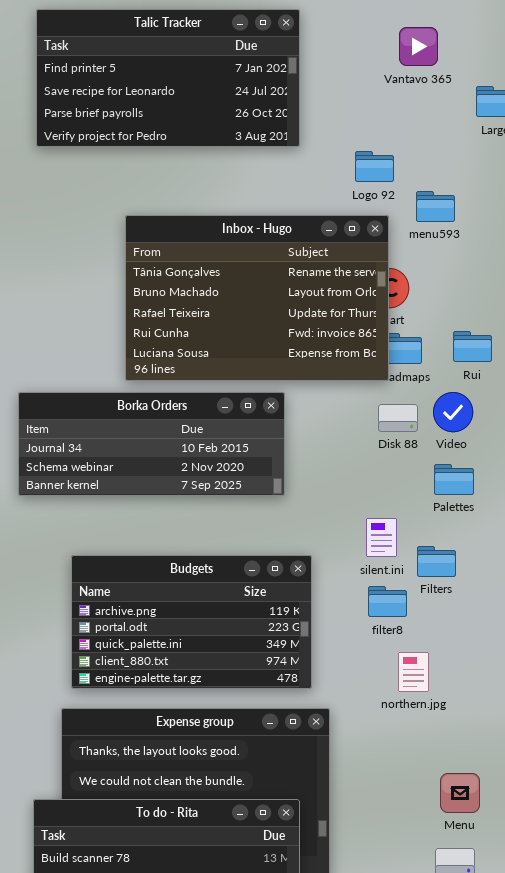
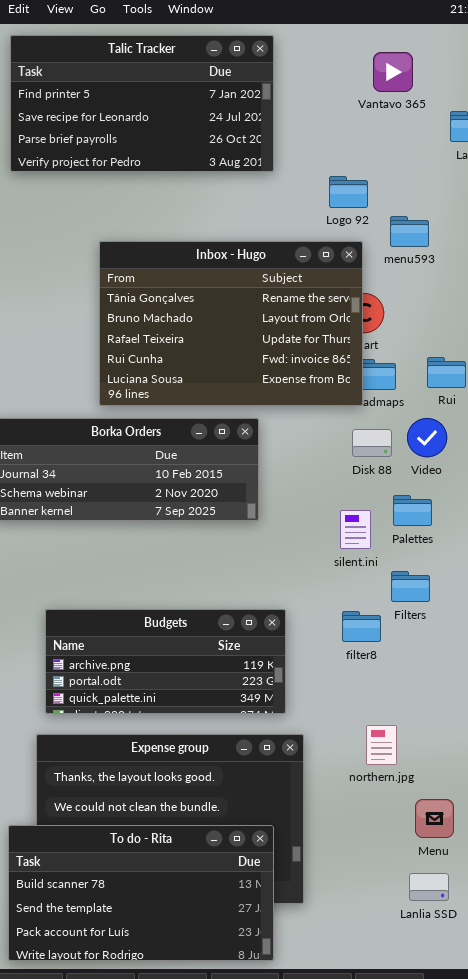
Palettes: [434,464,474,495] -> [393,495,432,526], moved
silent.ini: [366,518,397,557] -> [340,510,371,549], moved
Budgets: [71,555,312,689] -> [45,609,286,714], resized
northern.jpg: [398,652,429,692] -> [366,725,397,765], moved

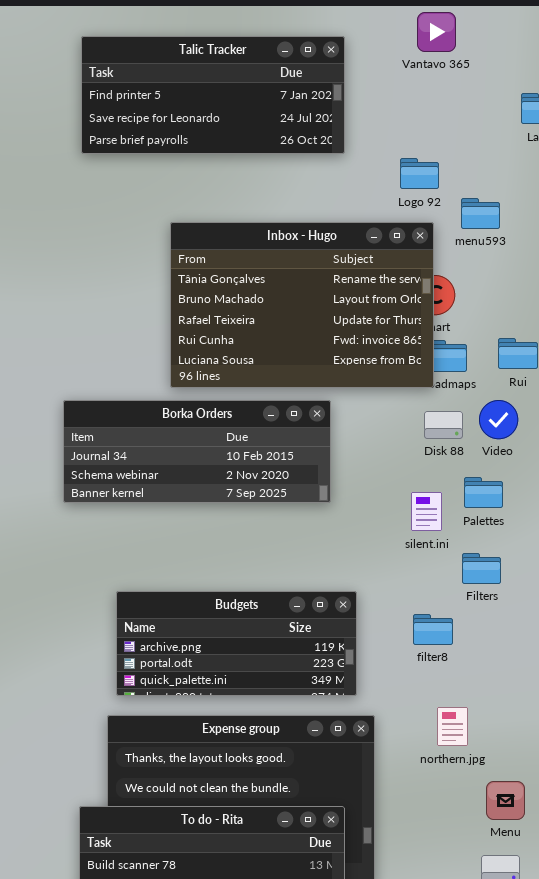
Talic Tracker: [10,35,274,172] -> [81,36,345,154], resized
Vantavo 365: [373,52,413,92] -> [417,12,456,52], moved
filter8: [342,611,381,642] -> [413,614,453,645], moved

